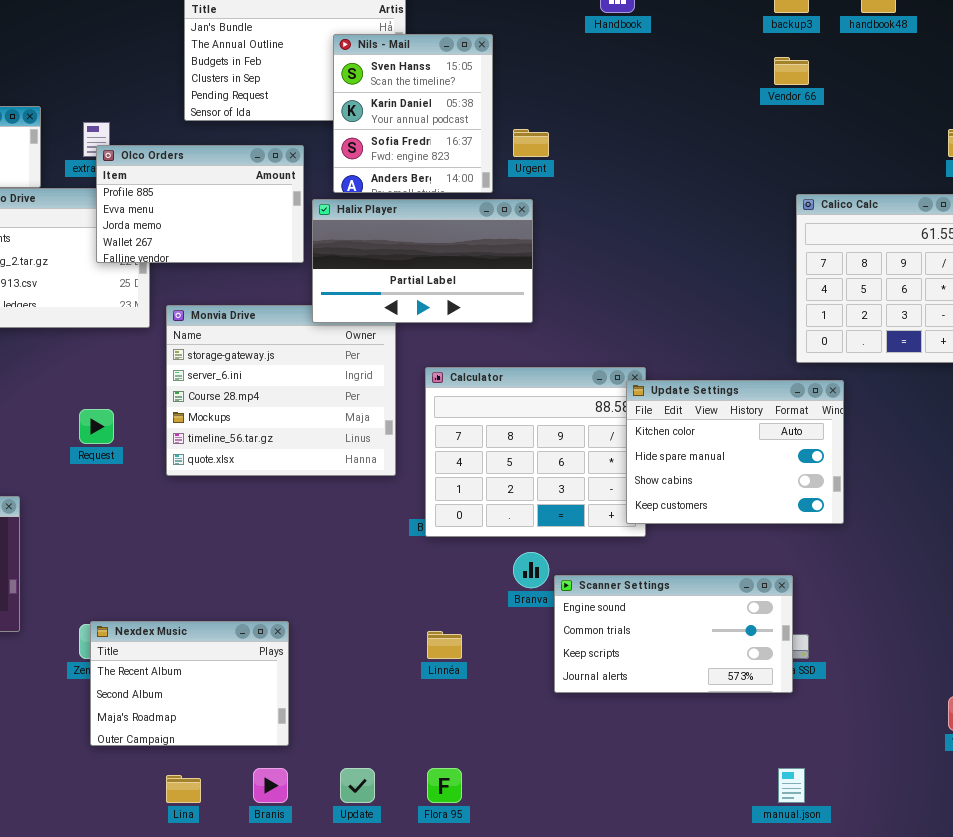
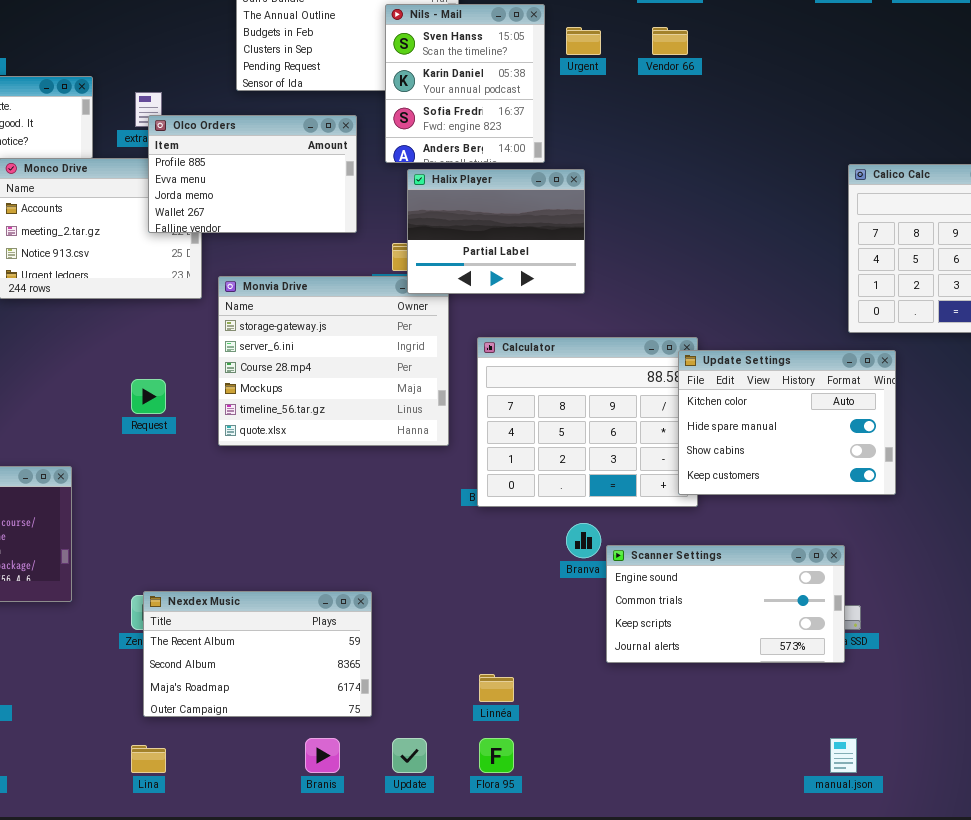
Vendor 66: [774,57,809,85] -> [652,27,688,55], moved
Urgent: [513,129,549,157] -> [566,27,601,55], moved
Halix Player: [312,199,533,323] -> [407,169,585,294], resized
Nexdex Music: [90,621,289,746] -> [143,591,372,717], resized
Linnéa: [427,631,462,659] -> [479,674,514,702], moved
Lina: [166,775,201,803] -> [131,745,166,773], moved

